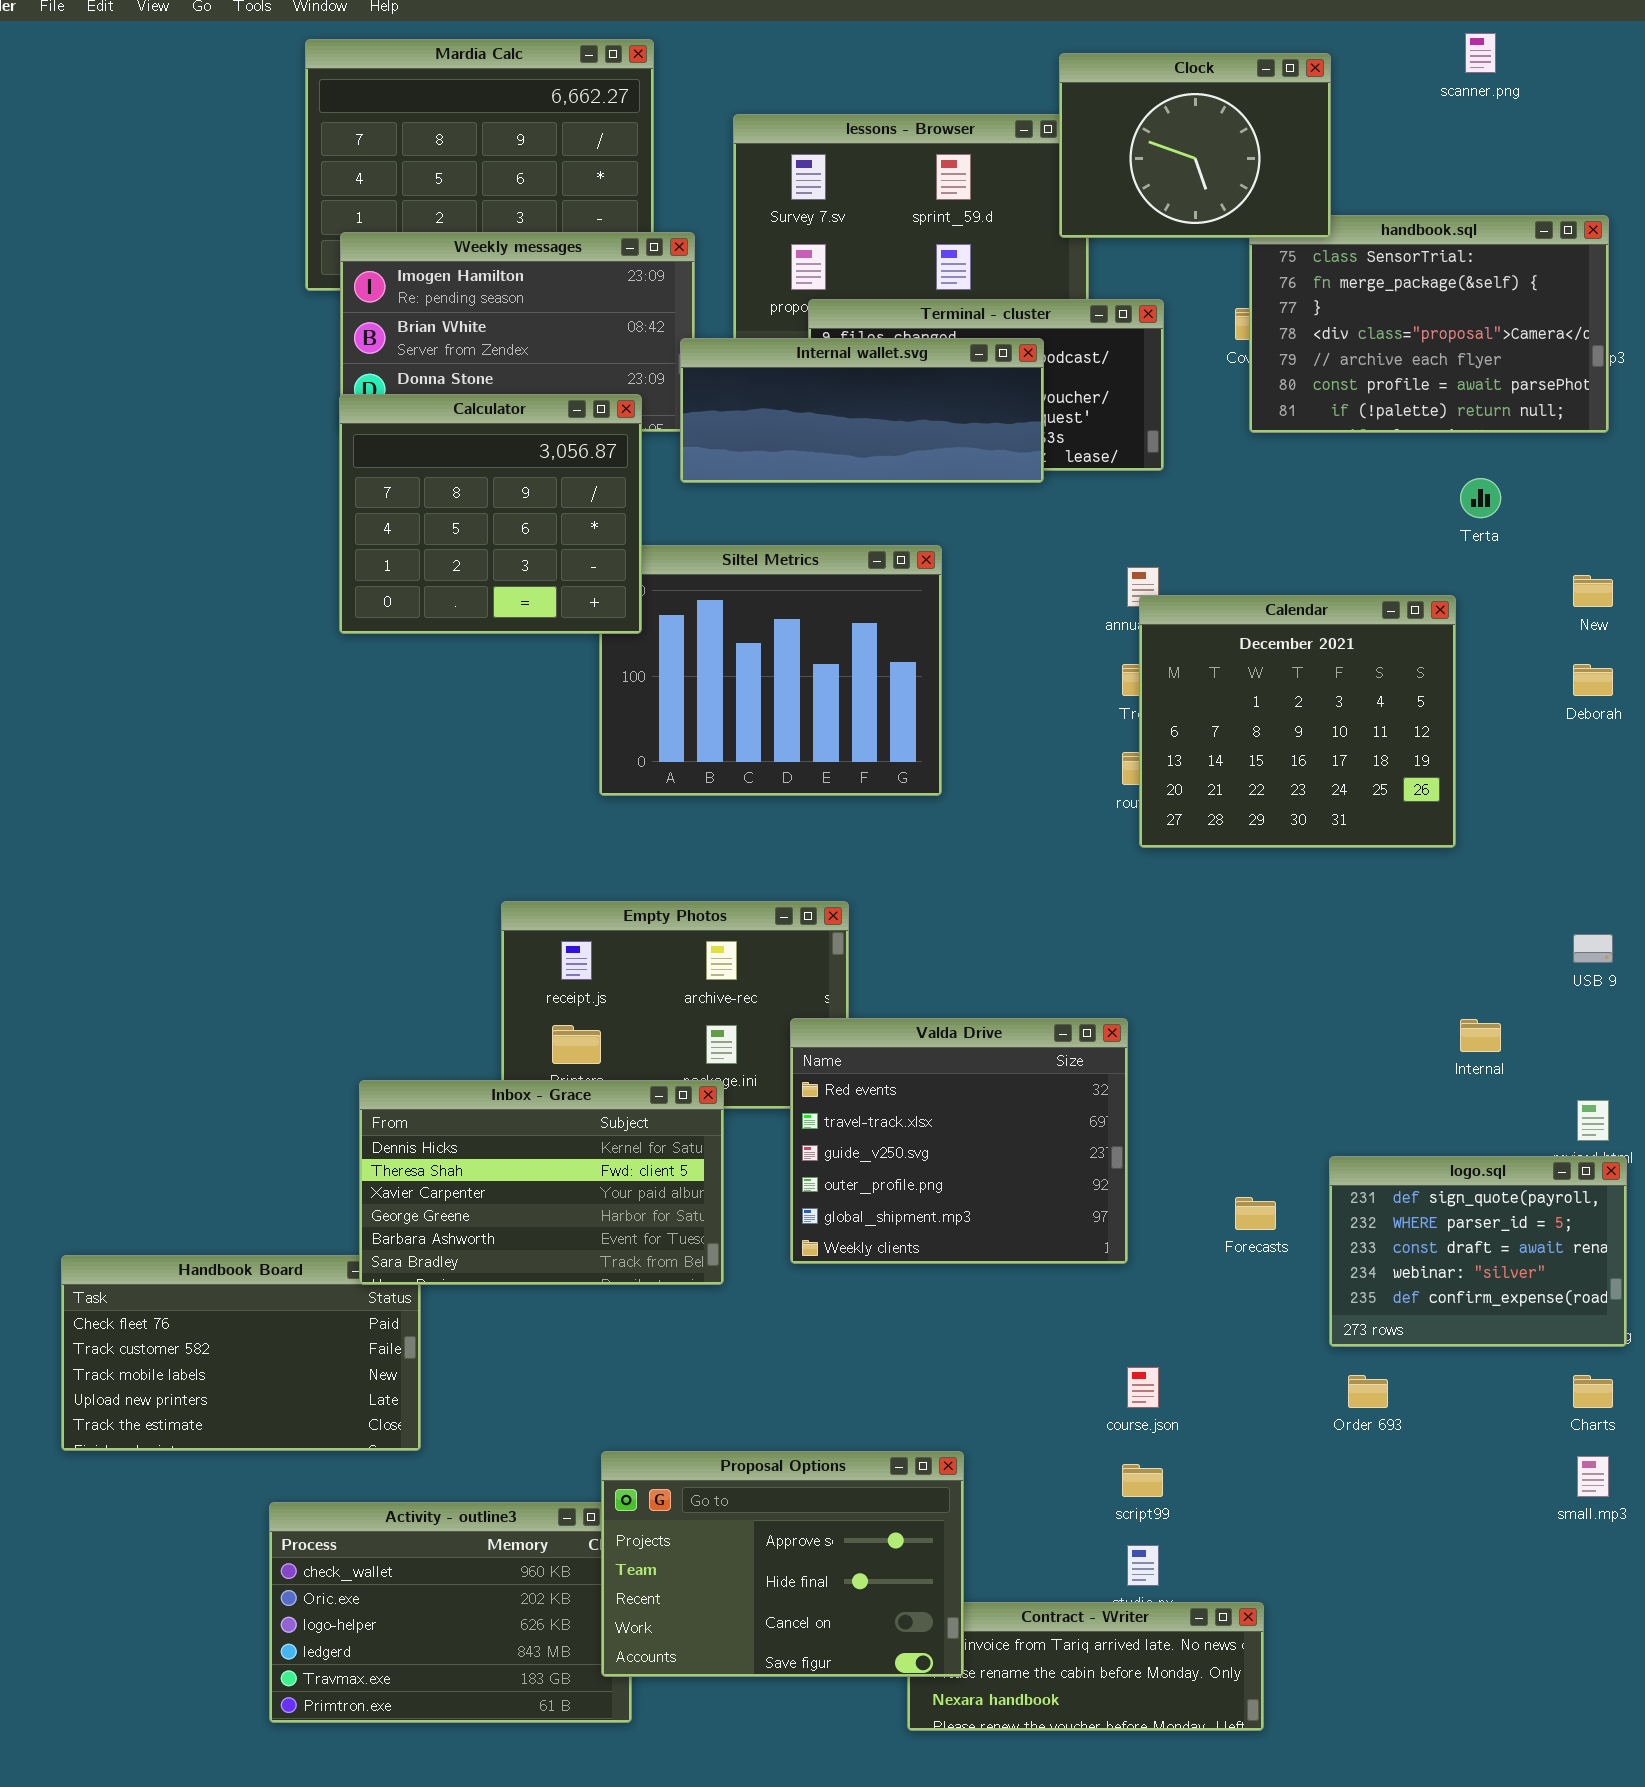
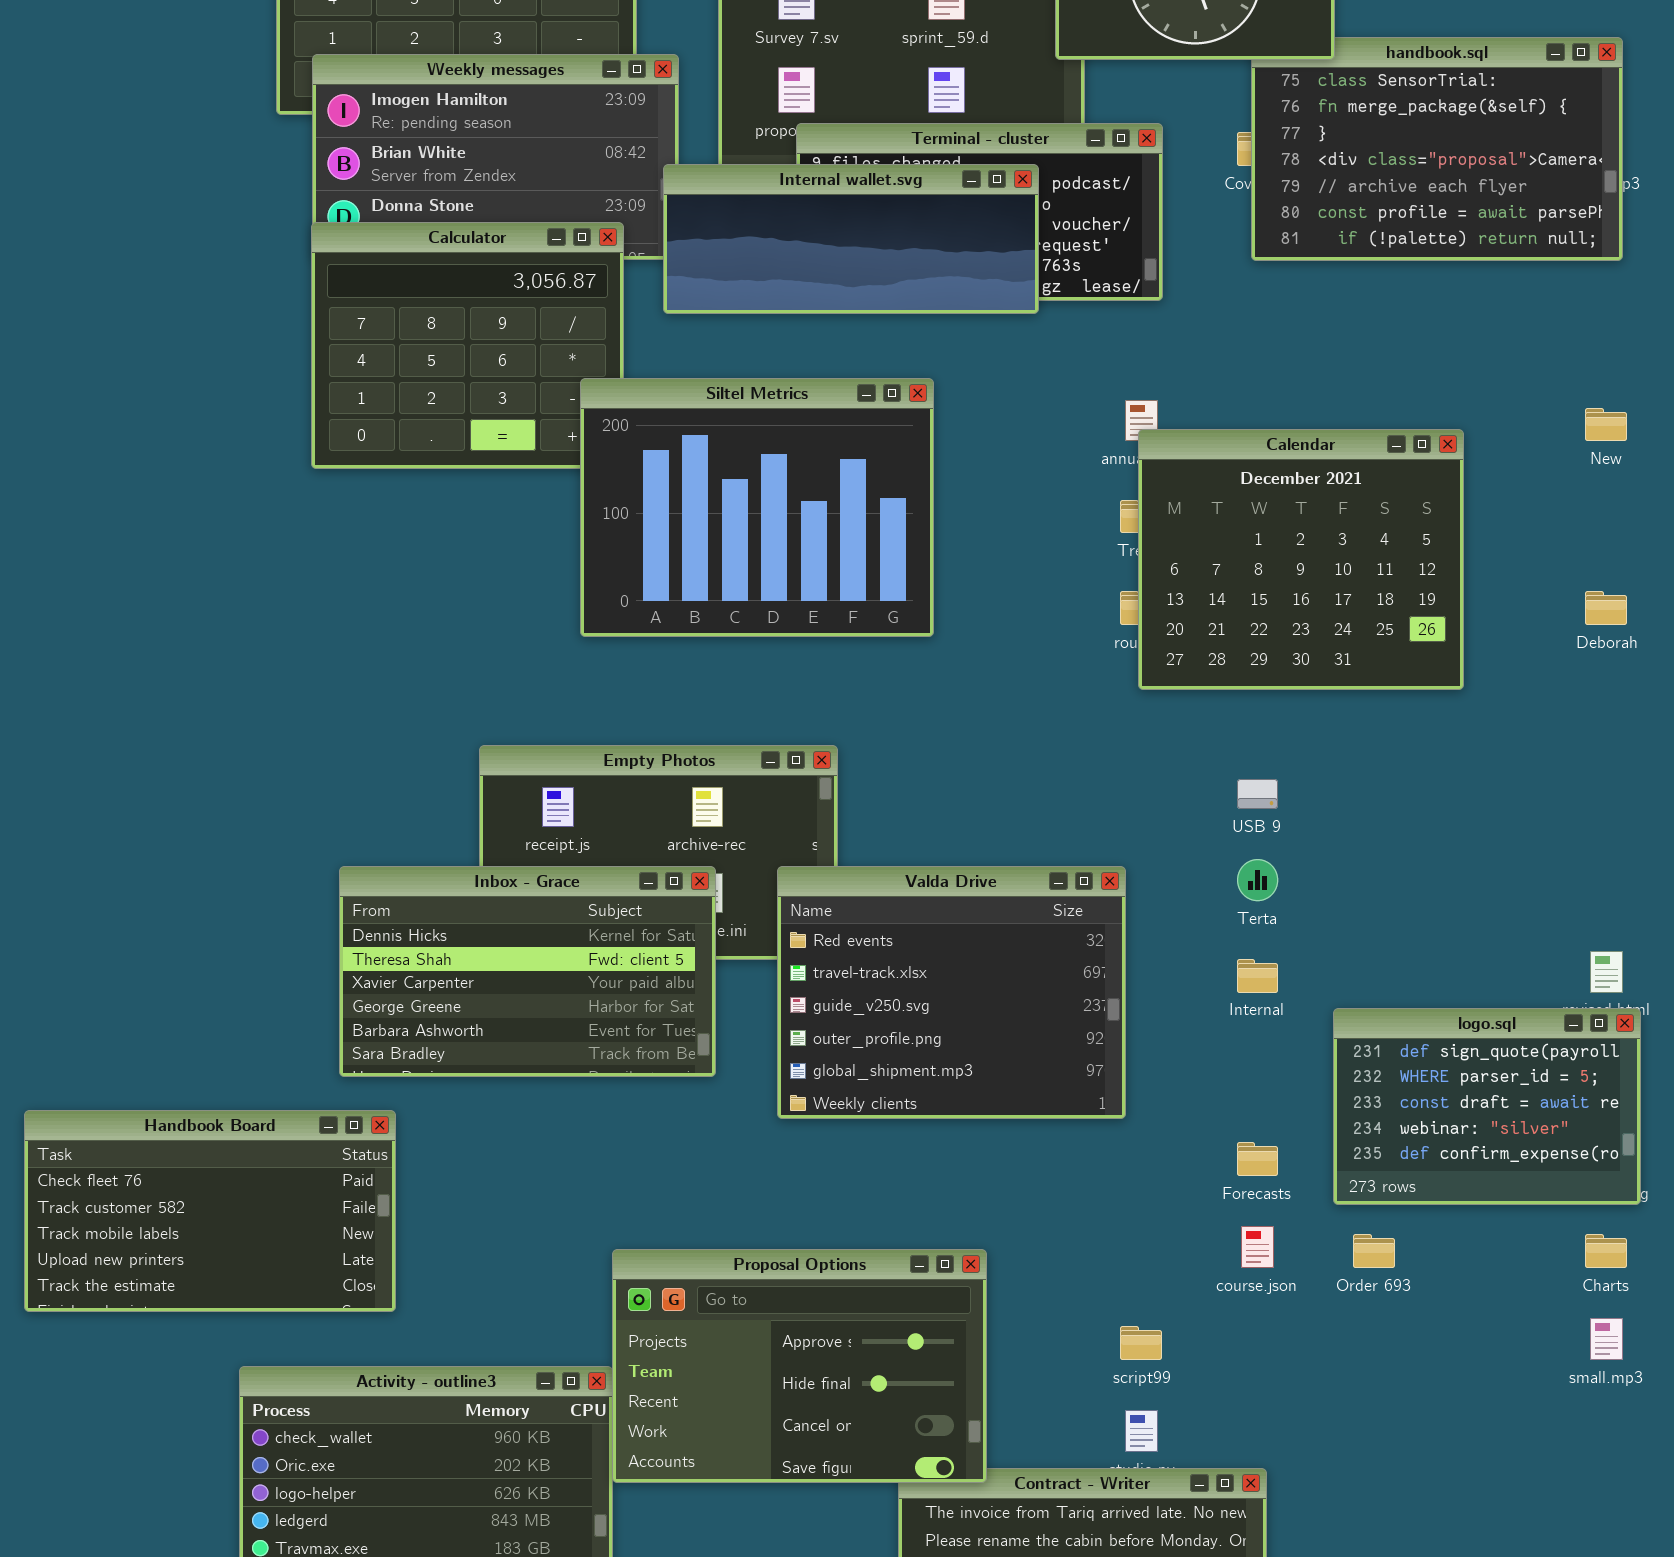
Terta: [1460,478,1501,518] -> [1237,859,1278,901], moved
Siltel Metrics: [599,545,942,796] -> [580,378,934,637], raised
Deborah: [1573,664,1613,696] -> [1585,591,1627,625], moved
USB 9: [1573,934,1613,963] -> [1237,779,1278,809], moved
Internal: [1460,1019,1501,1052] -> [1237,959,1278,993], moved
Inbox - Grace: [359,1080,724,1285] -> [339,866,716,1077], moved
Forecasts: [1235,1197,1276,1230] -> [1237,1142,1278,1176], moved
course.json: [1127,1367,1159,1408] -> [1241,1226,1274,1268], moved
Proposal Options: [601,1451,964,1677] -> [612,1249,987,1483], moved

